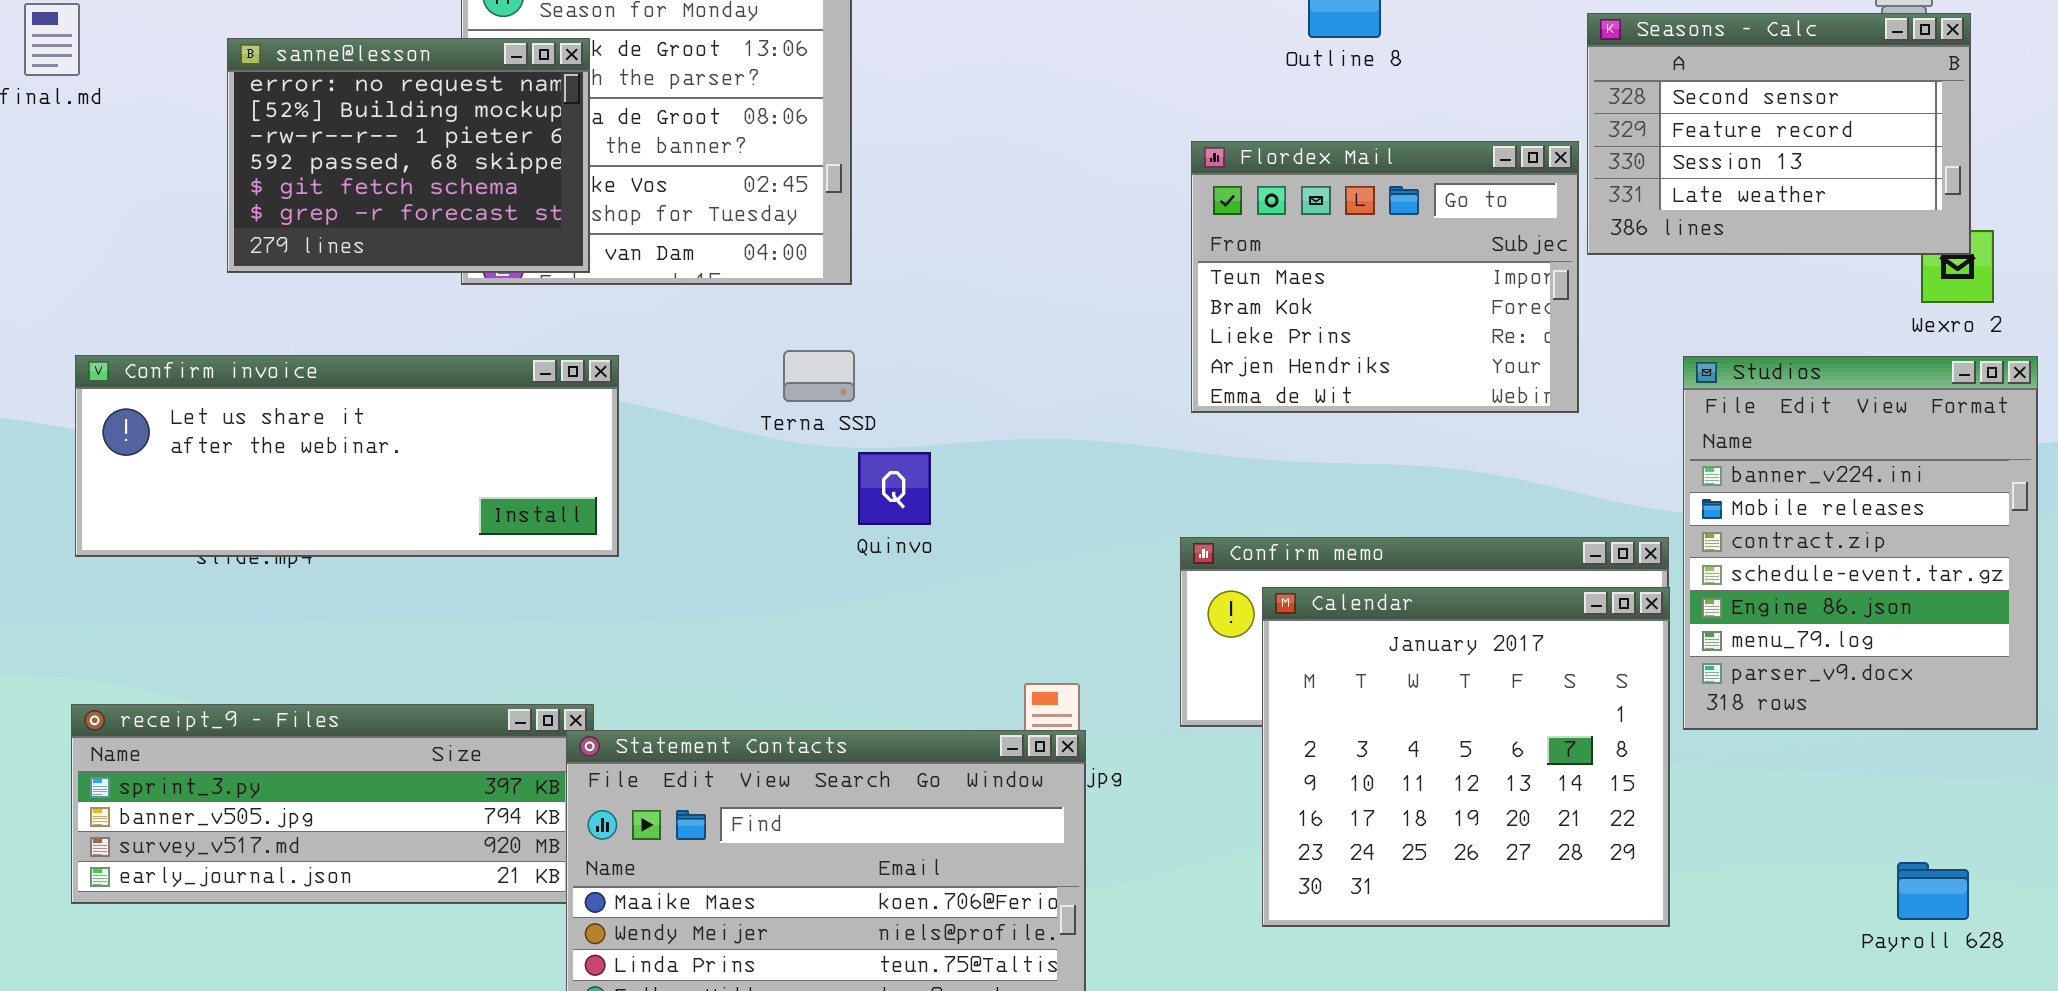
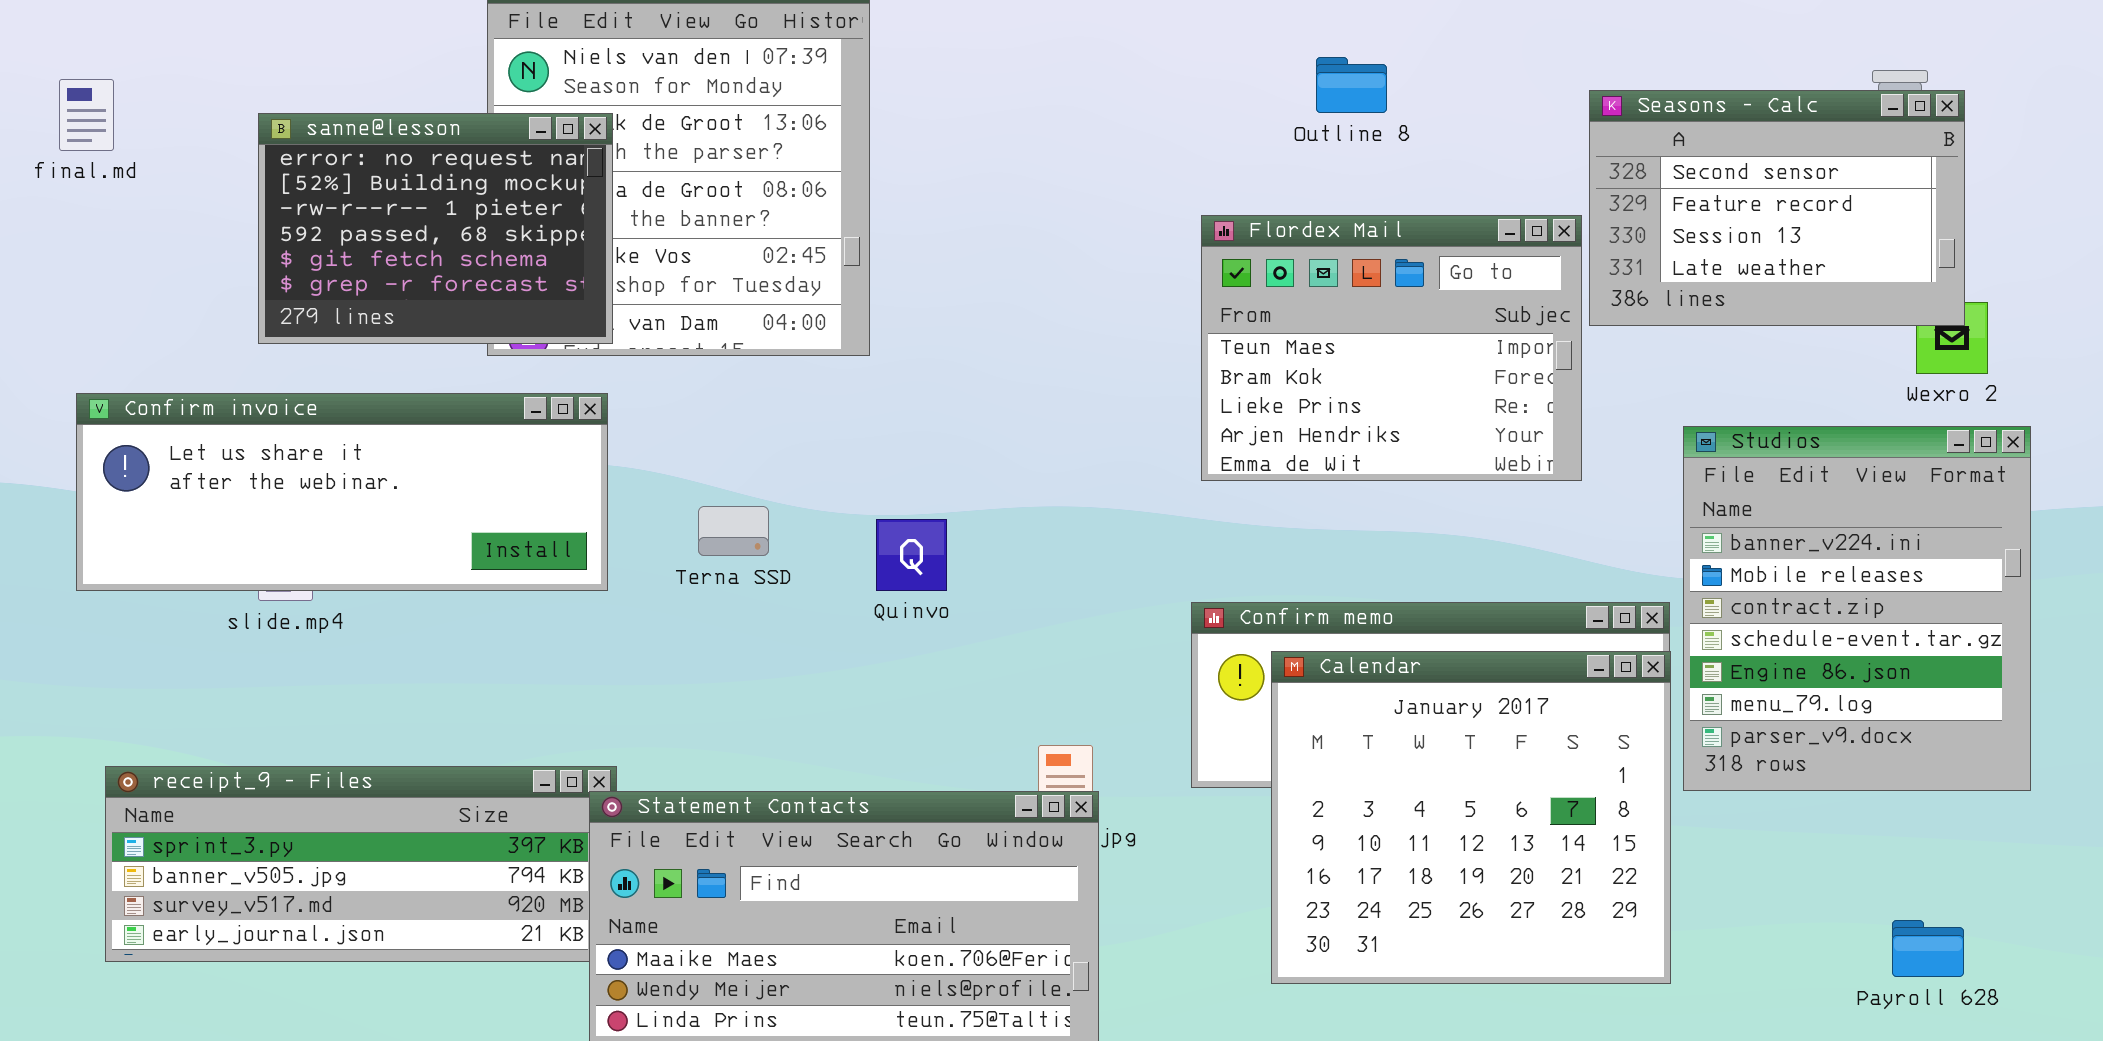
Terna SSD: [783,350,855,402] -> [698,506,769,556], moved
Confirm invoice: [75,355,619,557] -> [76,393,608,591], moved

